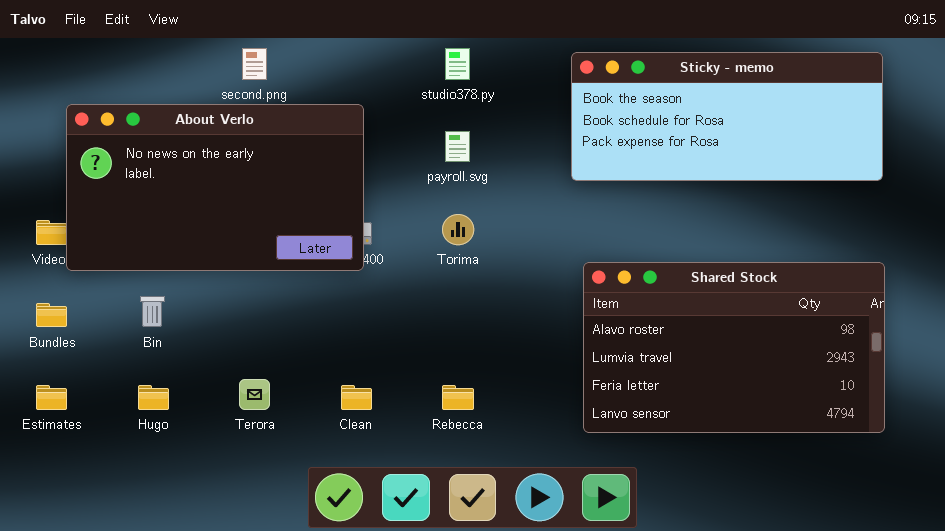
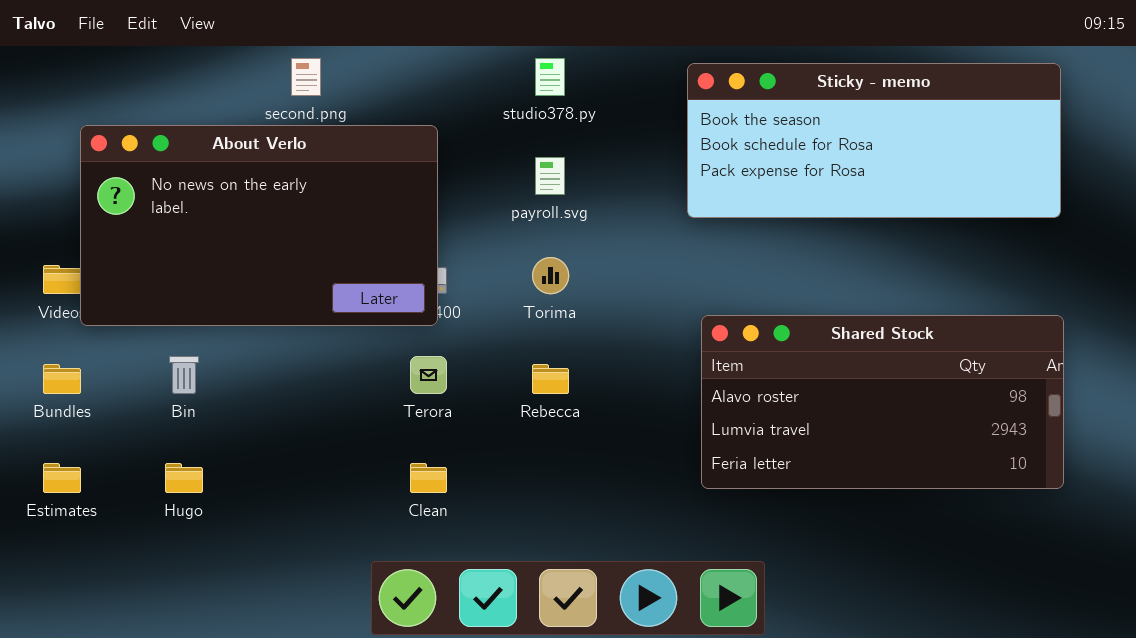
Shared Stock: [583,262,885,433] -> [701,315,1064,489], resized
Terora: [239,379,270,410] -> [410,356,447,394], moved
Rebecca: [442,385,474,410] -> [532,364,569,394], moved

